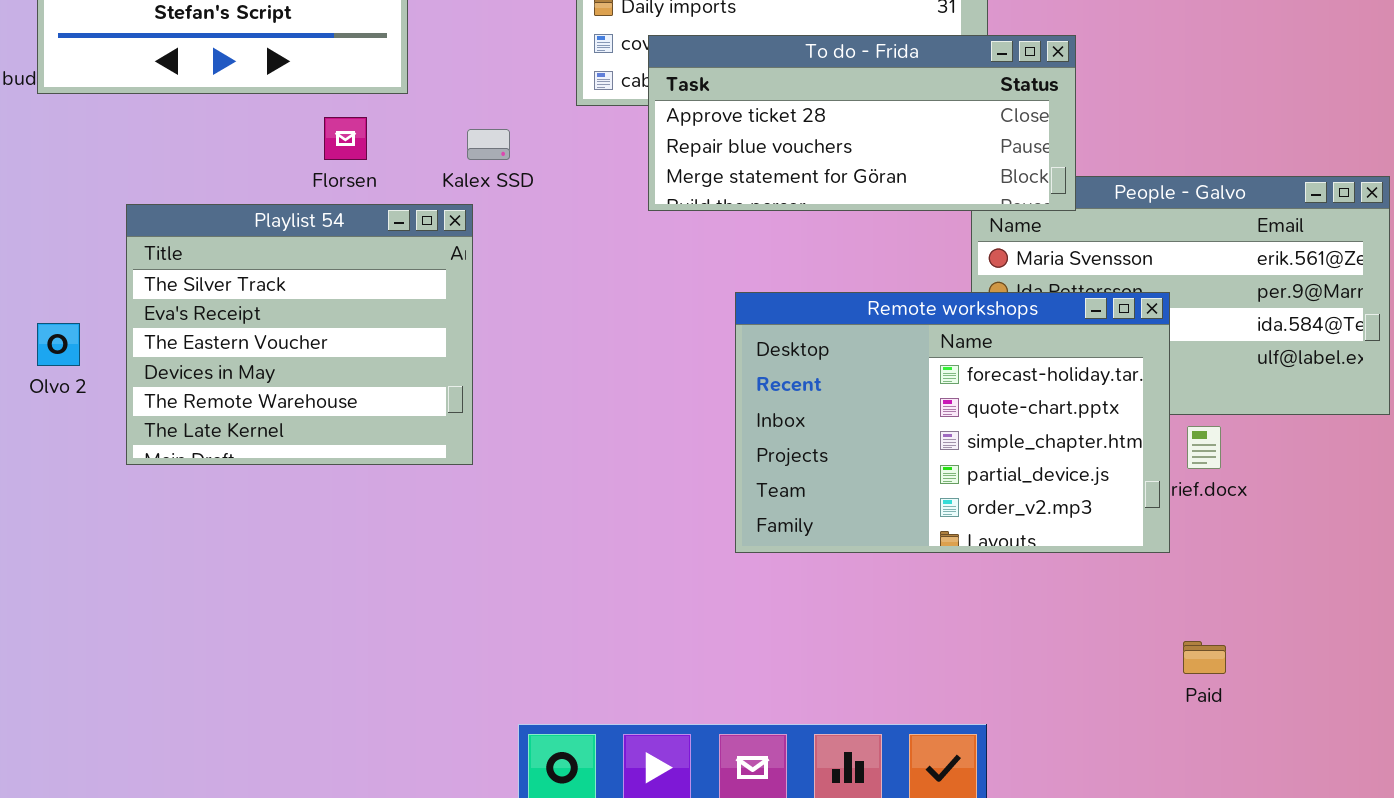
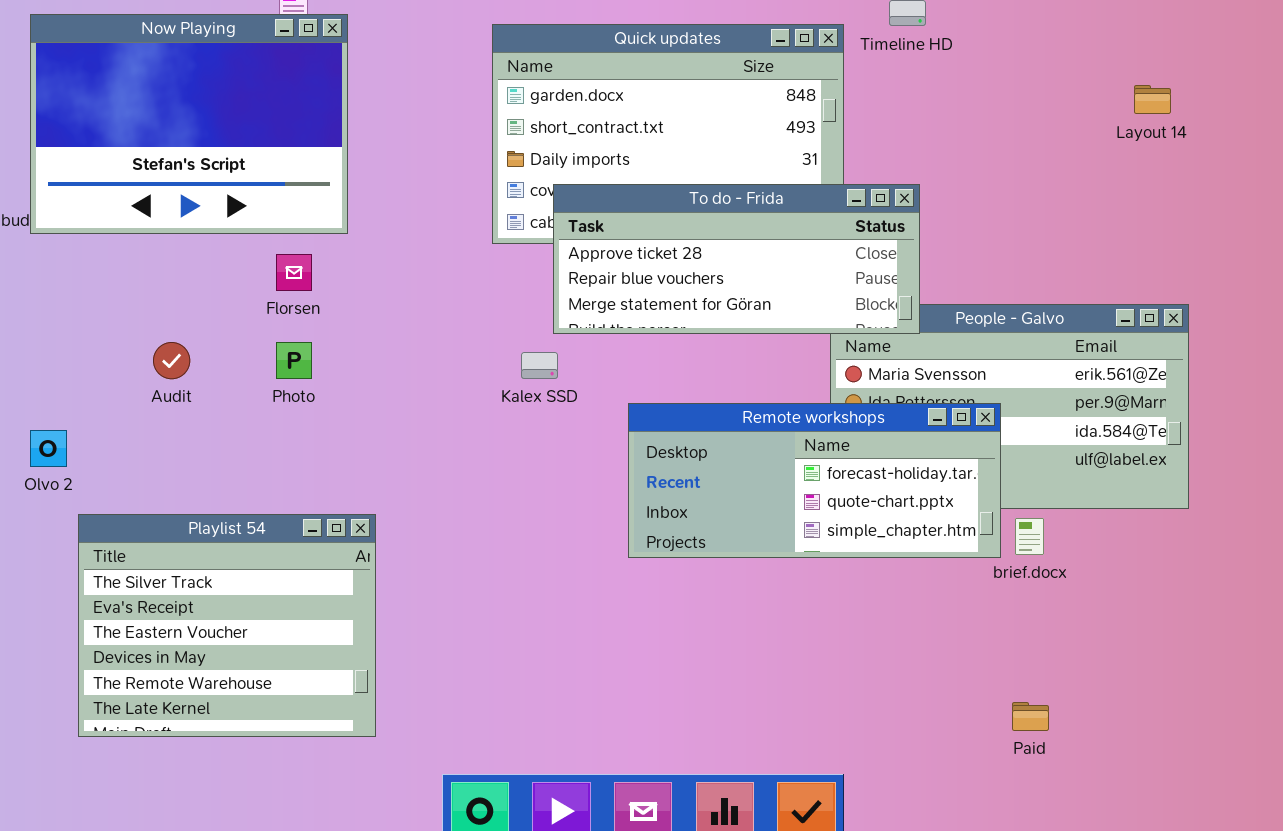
Kalex SSD: [467,129,510,160] -> [521,352,558,379], moved
Playlist 54: [126,204,473,465] -> [78,514,376,737], moved
Remote workshops: [735,292,1170,553] -> [628,403,1001,558], resized

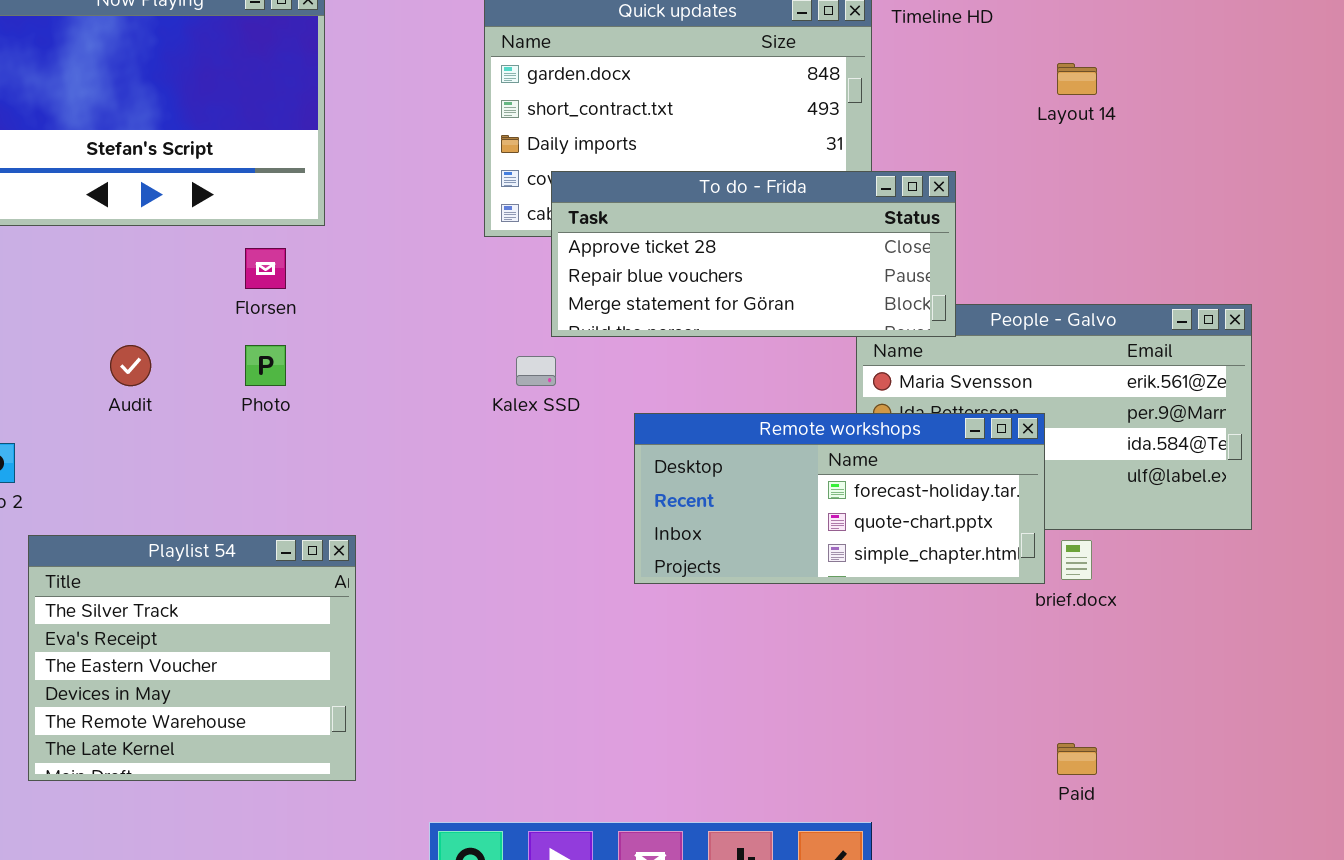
Layout 14: [1134,85,1171,114] -> [1057,63,1097,95], moved

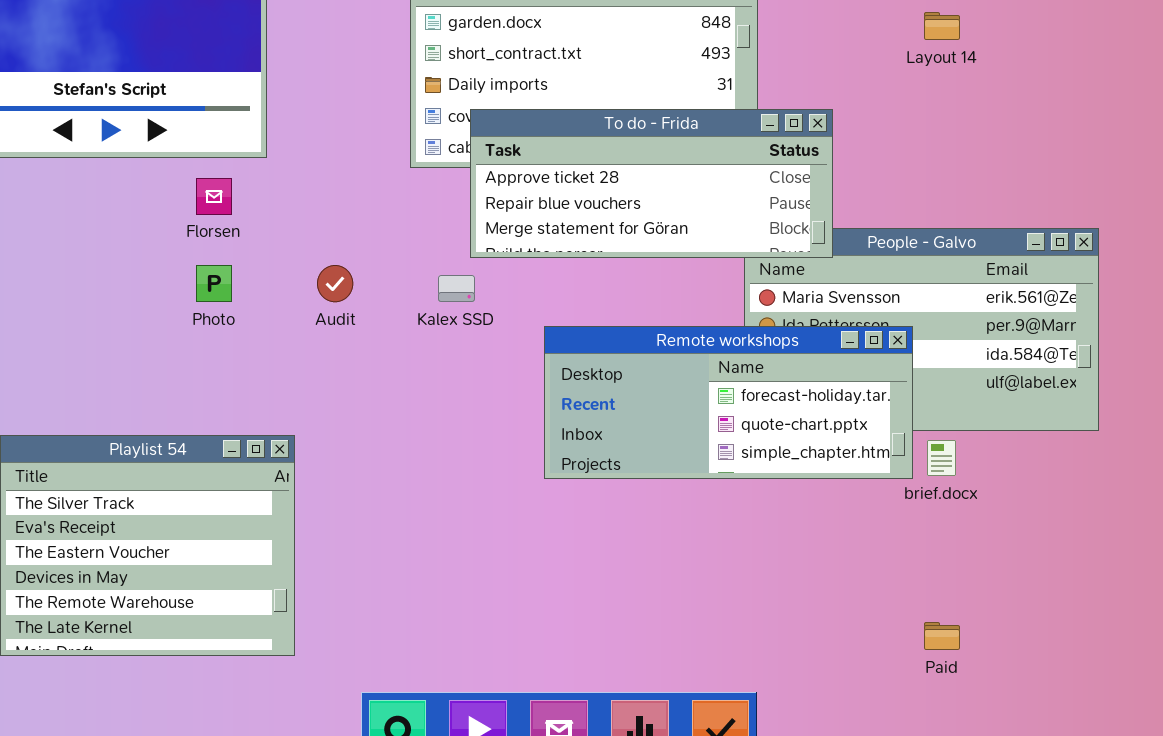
Audit: [110,345,151,386] -> [317,265,353,302], moved

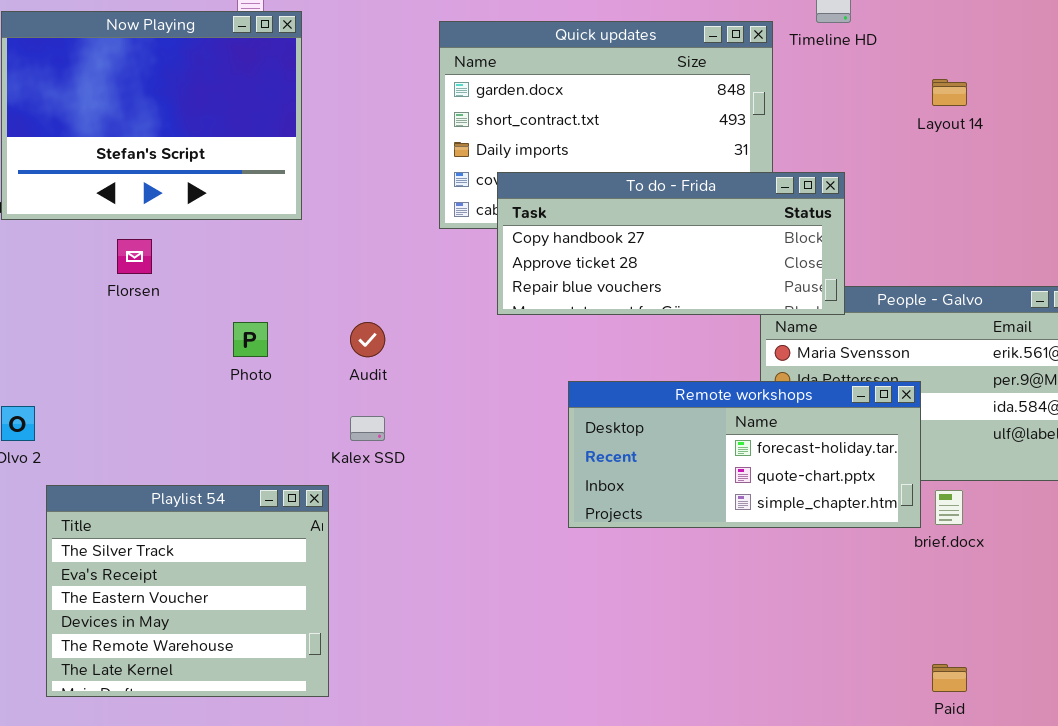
To do - Frida: [470,109,833,258] -> [497,172,845,315], scrolled up 1 row
Florsen: [196,178,232,215] -> [117,239,152,274], moved
Kalex SSD: [438,275,475,302] -> [350,416,385,441], moved

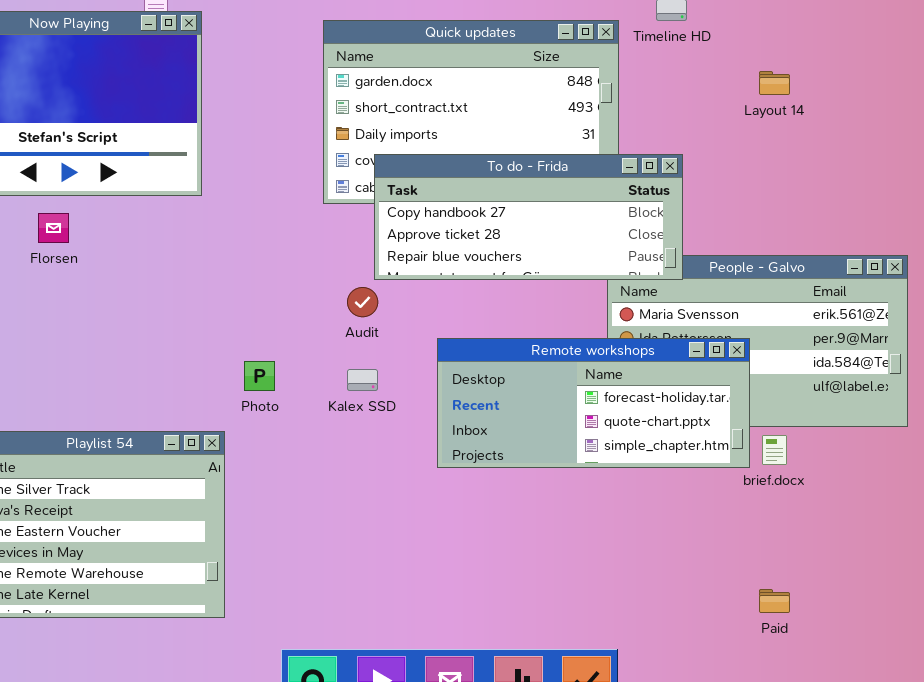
Photo: [233,322,268,357] -> [244,361,275,391], moved
Audit: [350,322,385,357] -> [347,287,378,317], moved
Kalex SSD: [350,416,385,441] -> [347,369,378,391], moved

